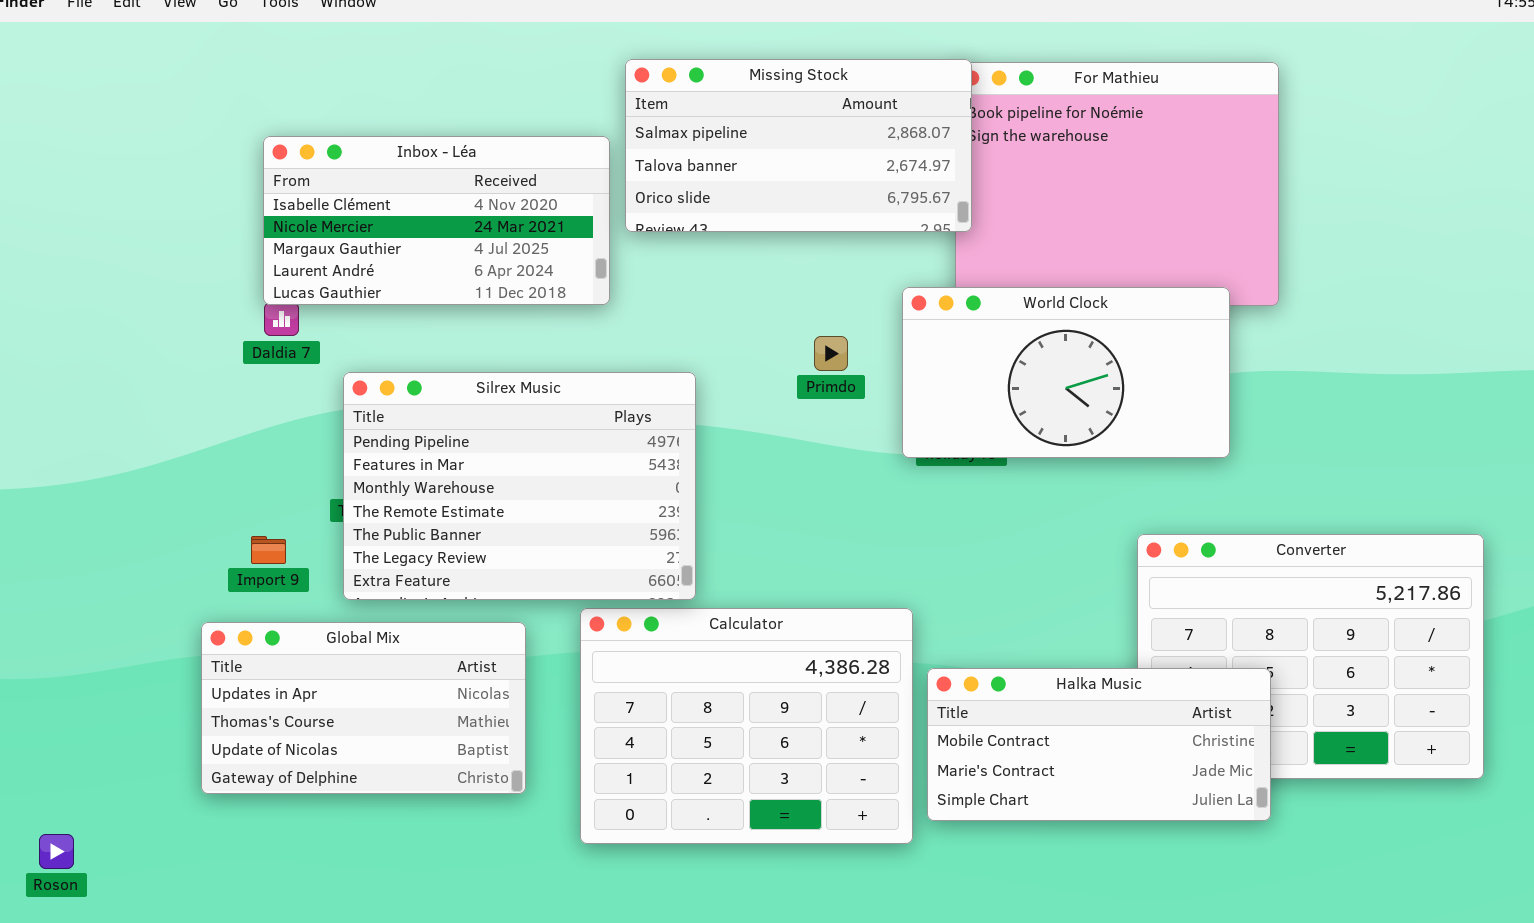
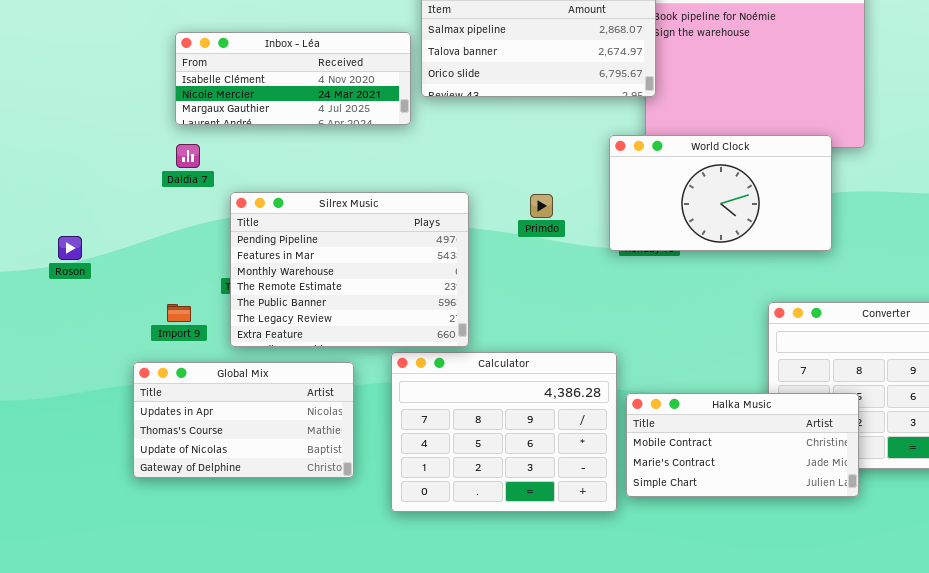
Inbox - Léa: [263,136,610,305] -> [175,32,411,125], resized
Primdo: [814,336,848,371] -> [530,194,553,218], moved
Roson: [39,834,74,869] -> [58,236,82,260], moved

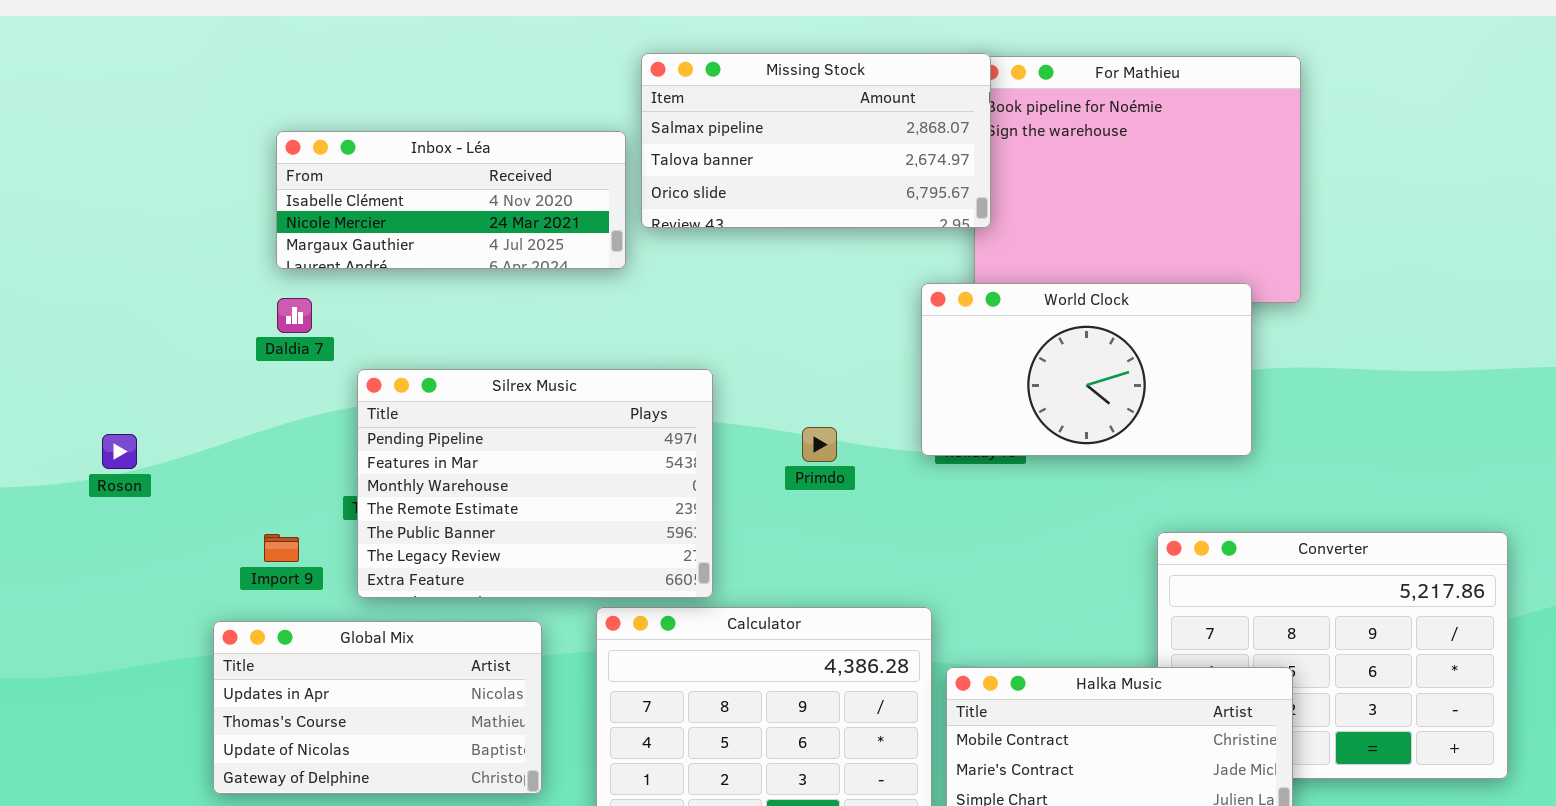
Primdo: [530,194,553,218] -> [802,427,837,462], moved

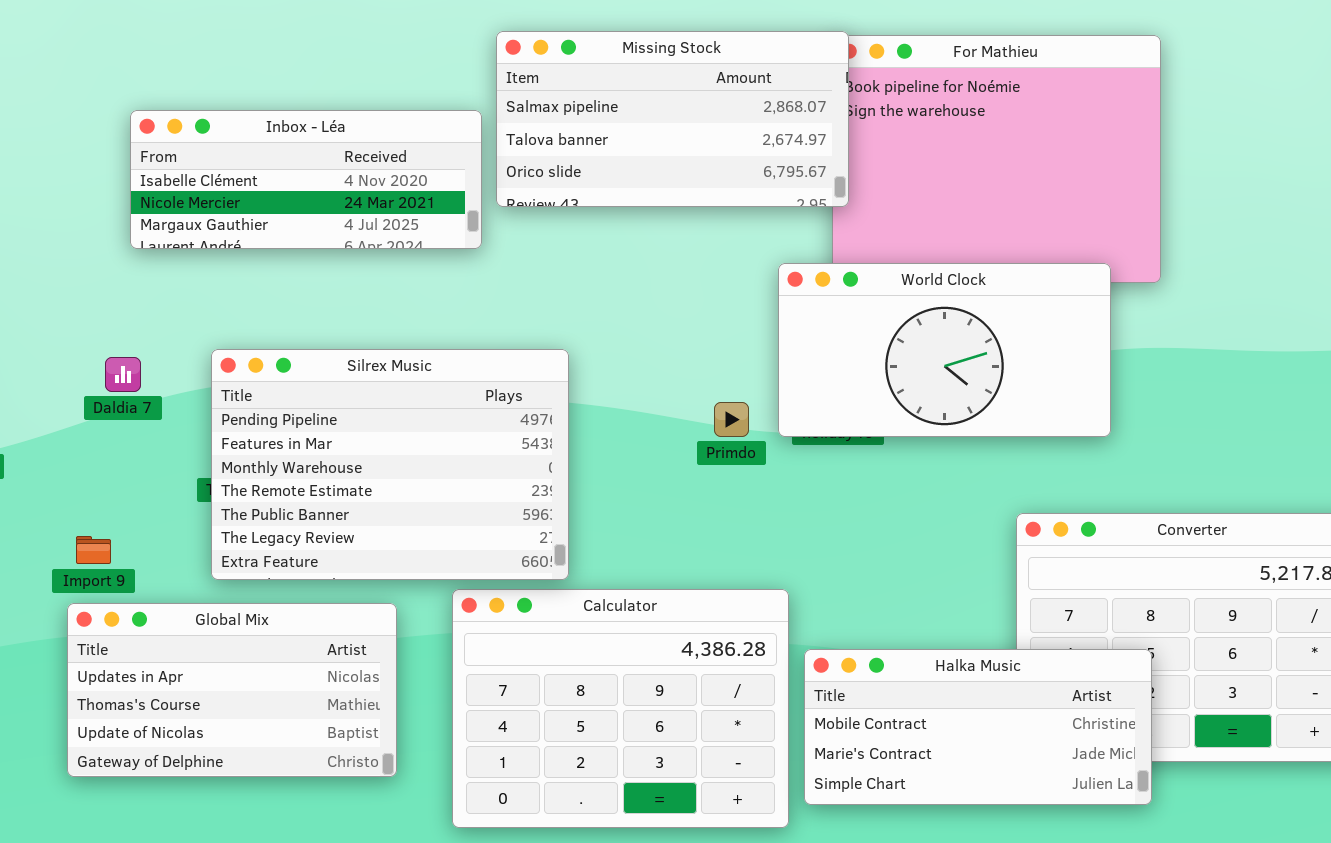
Daldia 7: [277,298,312,333] -> [105,357,141,392], moved
Primdo: [802,427,837,462] -> [714,402,749,437], moved
Import 9: [264,534,299,562] -> [76,536,111,564], moved

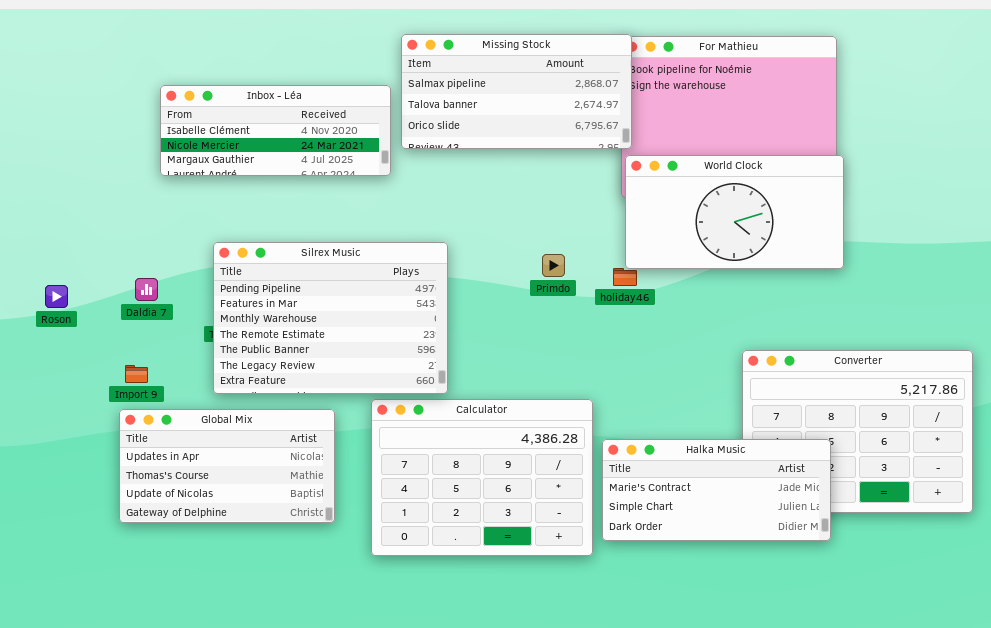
World Clock: [778,263,1111,437] -> [625,155,844,269], moved
Daldia 7: [105,357,141,392] -> [135,278,158,301], moved
Primdo: [714,402,749,437] -> [542,254,565,277], moved
Halka Music: [804,649,1152,805] -> [602,439,831,541], scrolled down 1 row

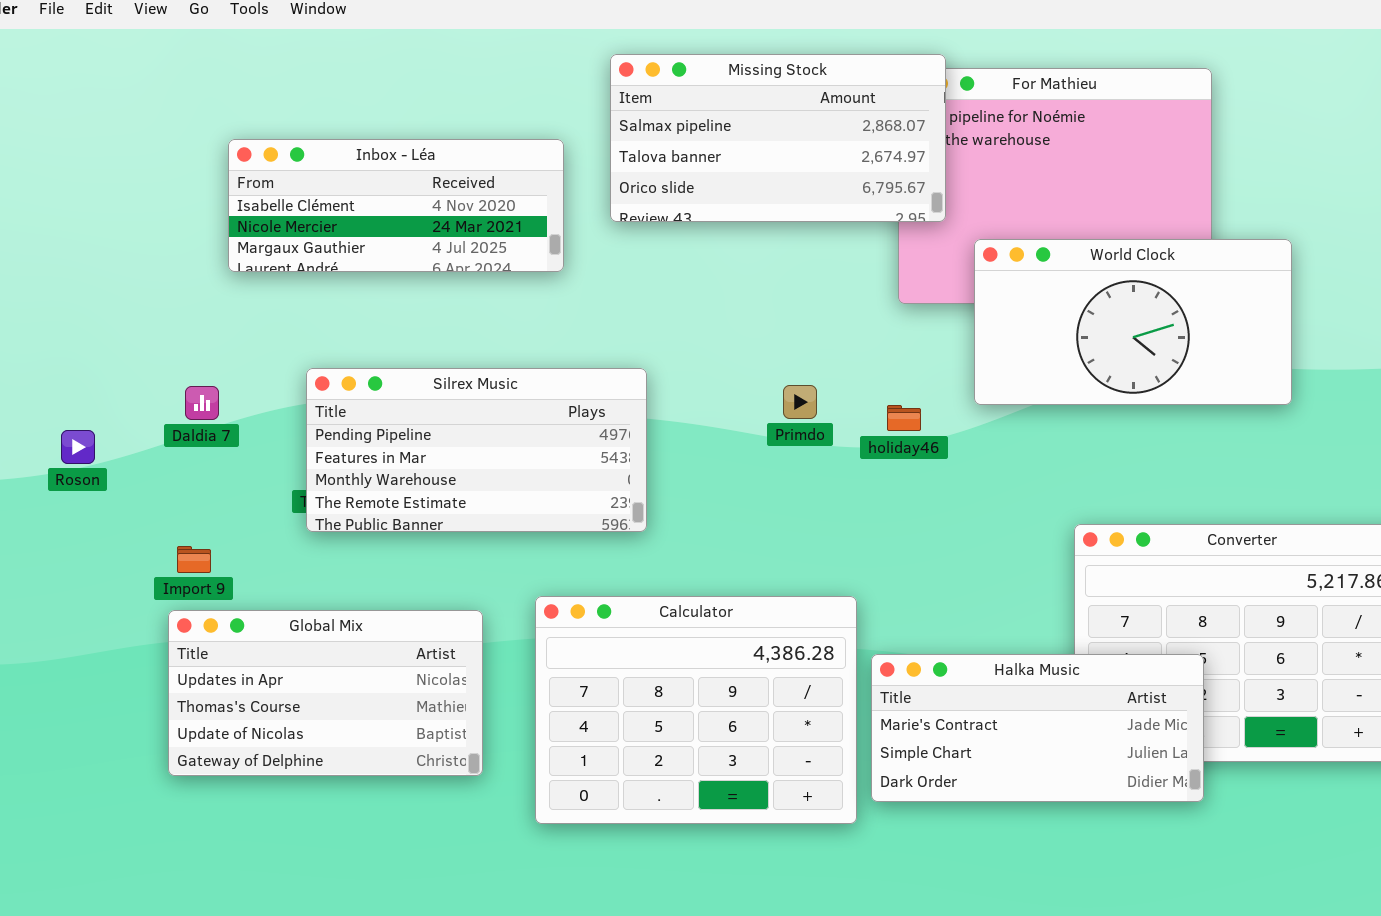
Missing Stock: [401,34,632,149] -> [610,54,946,222], moved
World Clock: [625,155,844,269] -> [974,239,1292,405], moved
Silrex Music: [213,242,448,394] -> [306,368,647,532], resized
Daldia 7: [135,278,158,301] -> [185,386,219,420], moved

